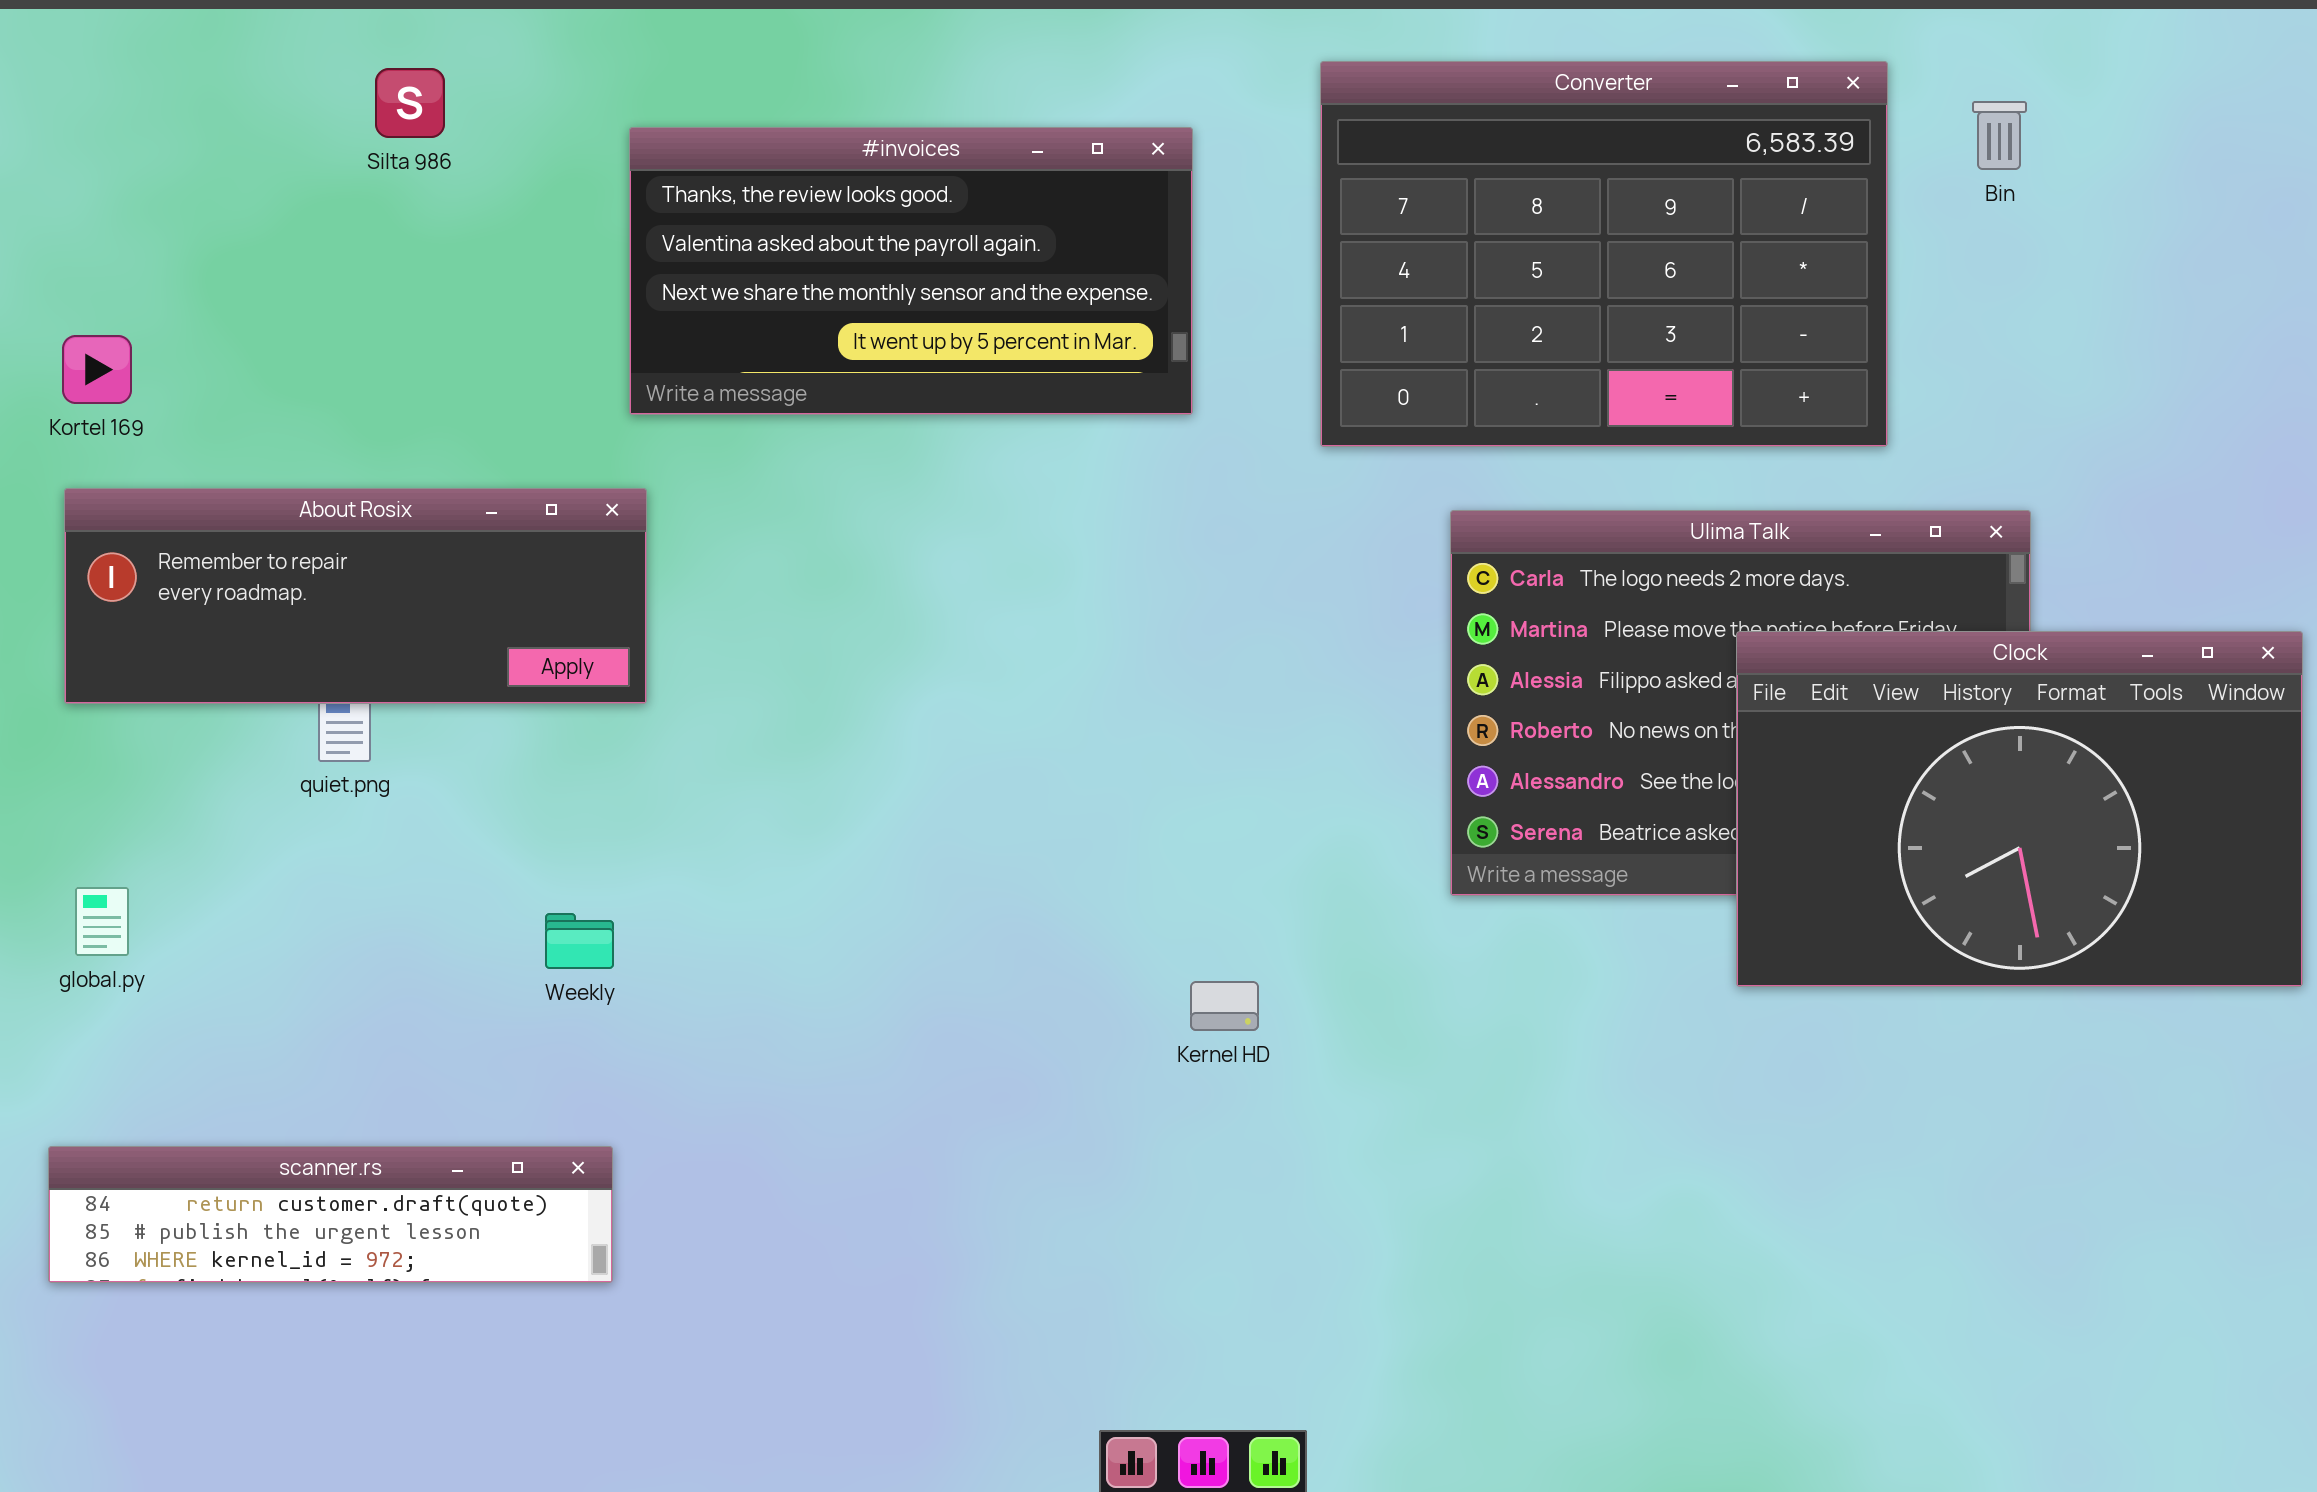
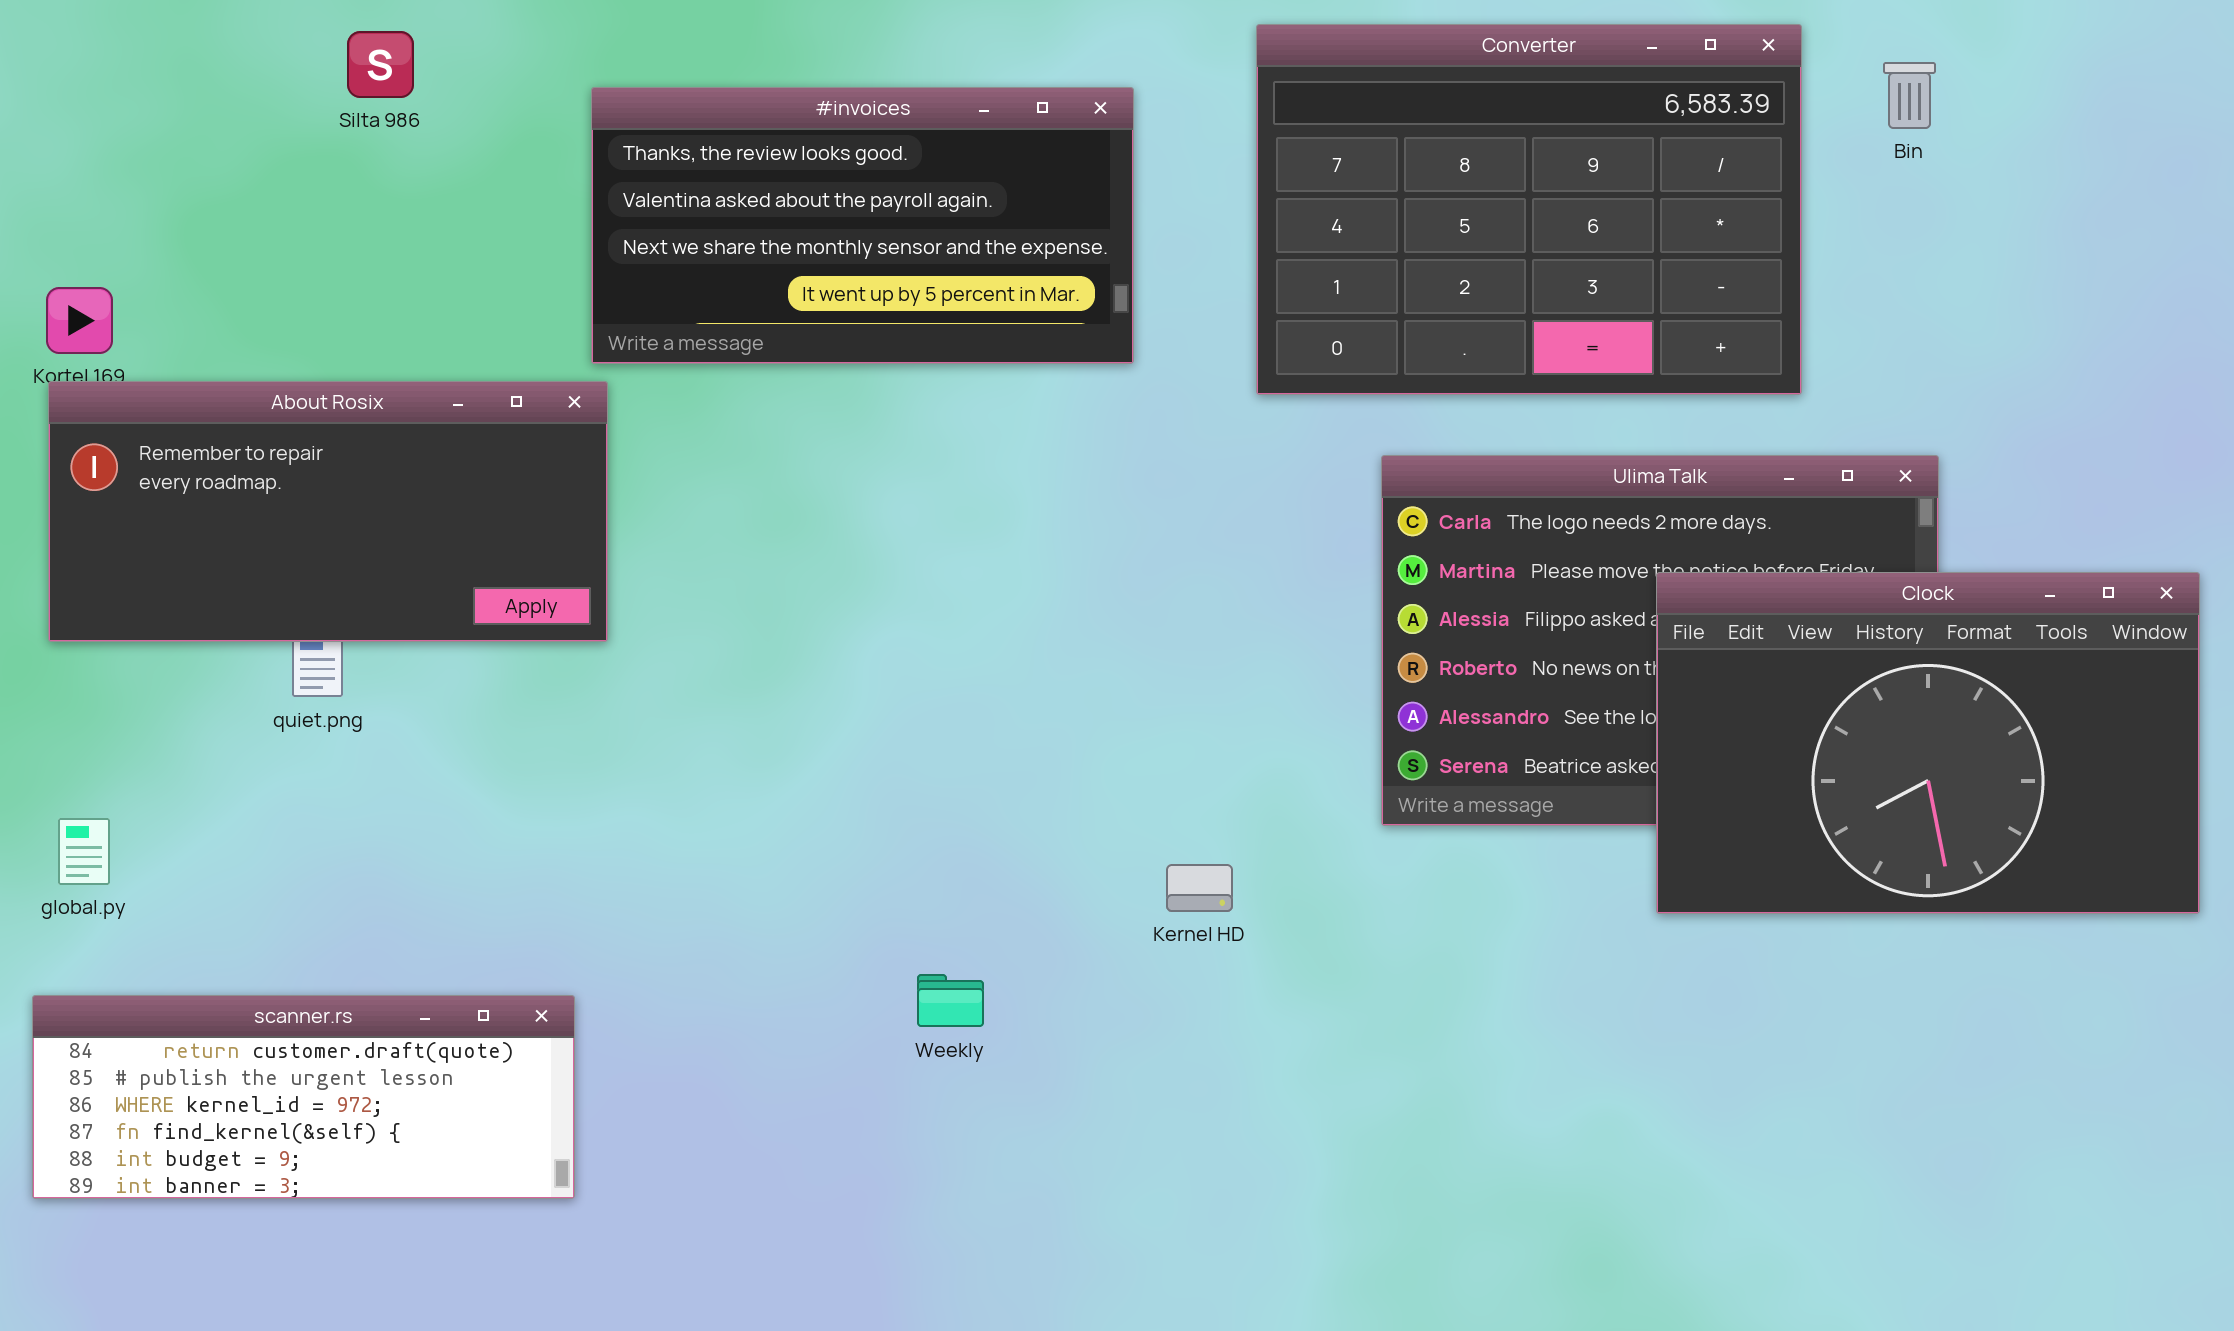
About Rosix: [64,488,647,704] -> [48,381,608,642], resized
Weekly: [545,913,614,969] -> [917,974,984,1027], moved
Kernel HD: [1190,981,1259,1031] -> [1166,864,1233,912], moved
scanner.rs: [48,1146,613,1283] -> [32,995,575,1199], resized

